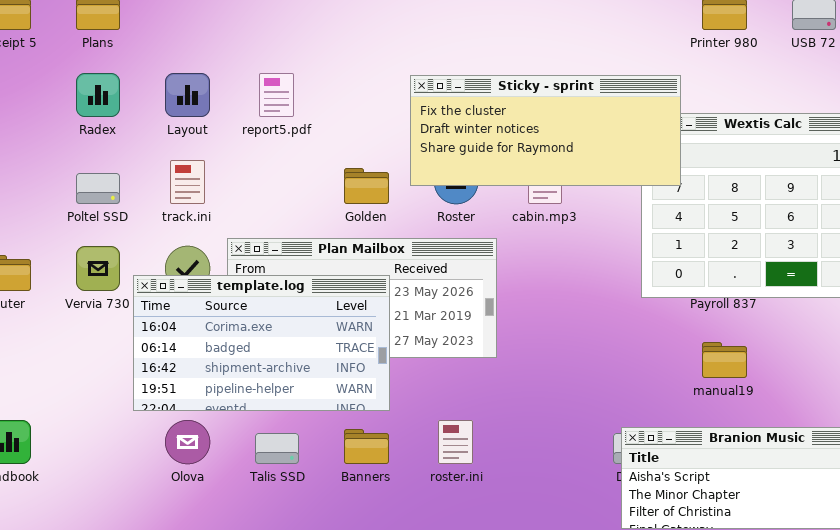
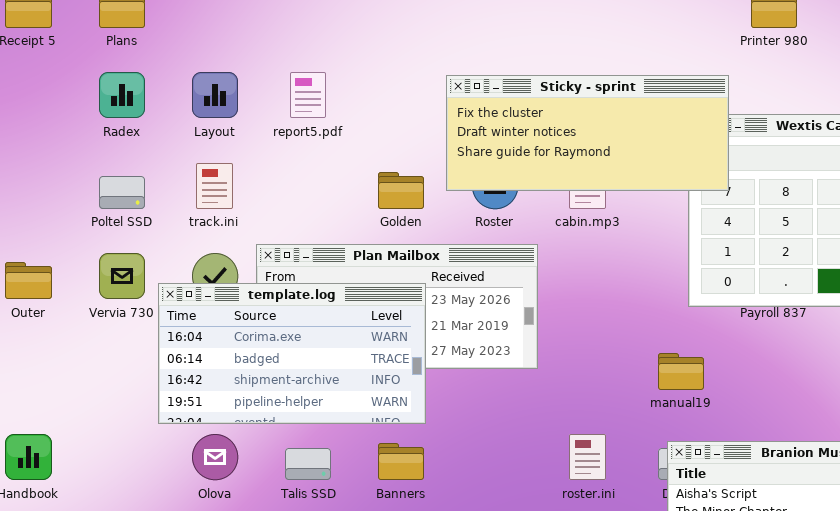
manual19: [702,342,747,378] -> [658,353,704,390], moved
roster.ini: [438,420,473,464] -> [569,434,606,480], moved

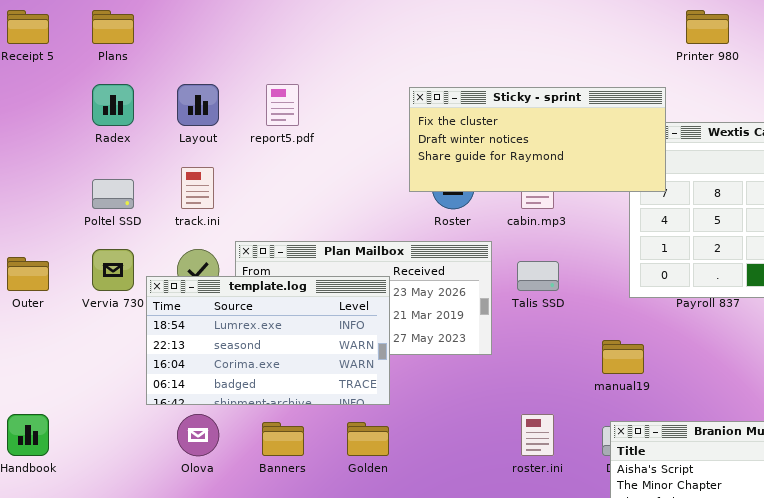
Golden: [378,172,424,209] -> [347,422,389,456], moved
template.log: [158,283,426,424] -> [146,276,390,405], scrolled up 2 rows
Banners: [378,443,424,480] -> [262,422,304,456], moved
Talis SSD: [285,448,331,480] -> [517,261,559,291], moved

